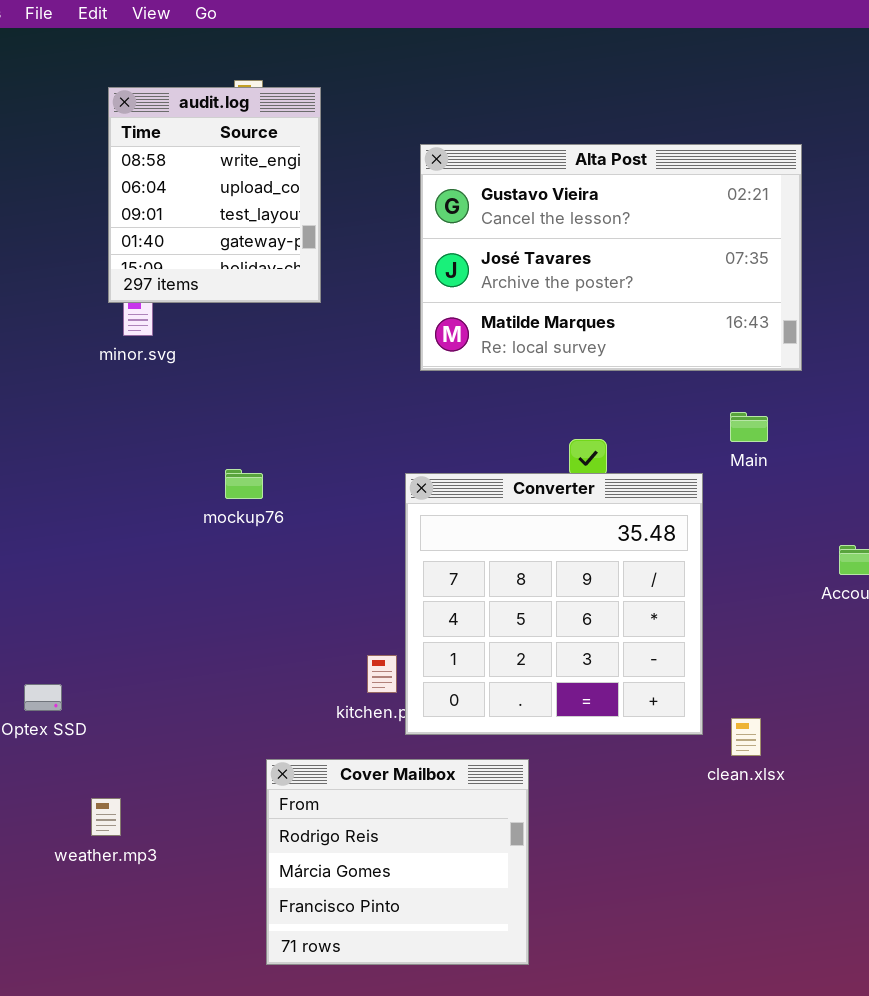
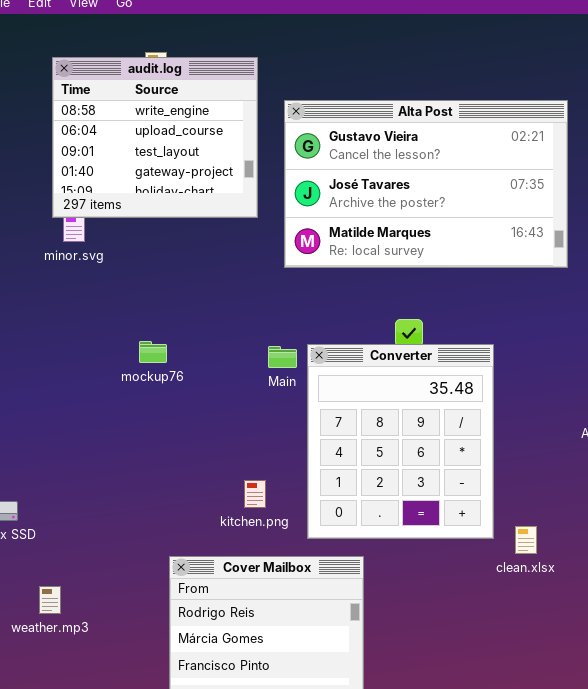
audit.log: [108,87,321,303] -> [52,57,258,218], resized
Main: [730,412,768,442] -> [268,346,297,368], moved
Converter: [405,473,703,735] -> [307,344,494,539], resized

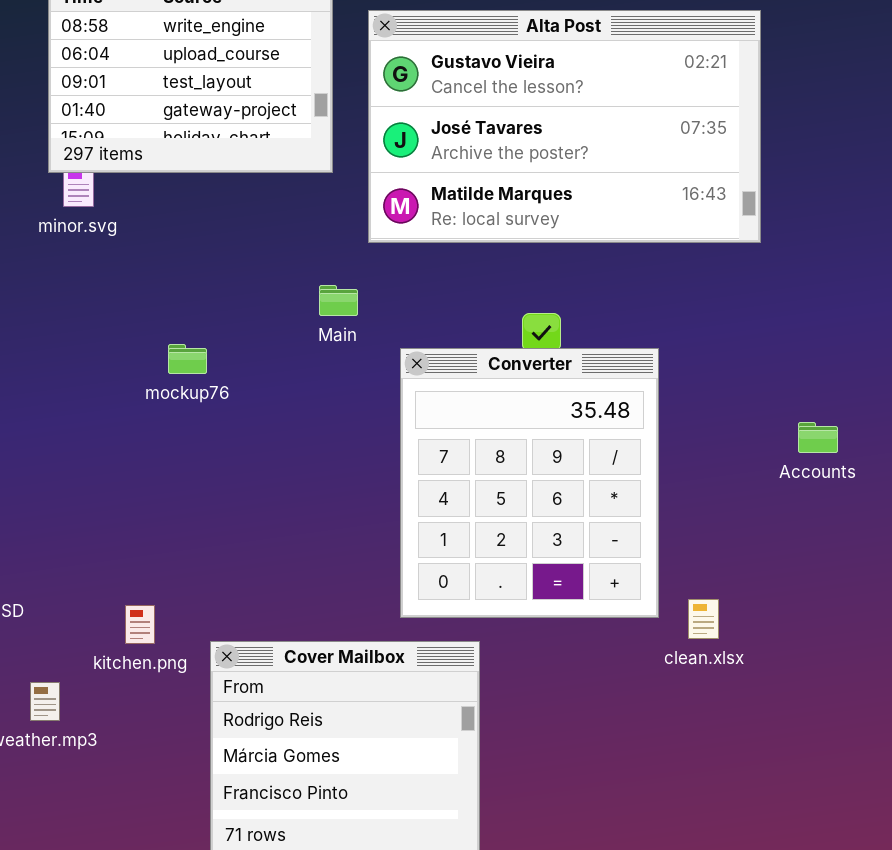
Main: [268,346,297,368] -> [319,285,358,316], moved
kitchen.png: [244,480,266,508] -> [125,605,155,644], moved

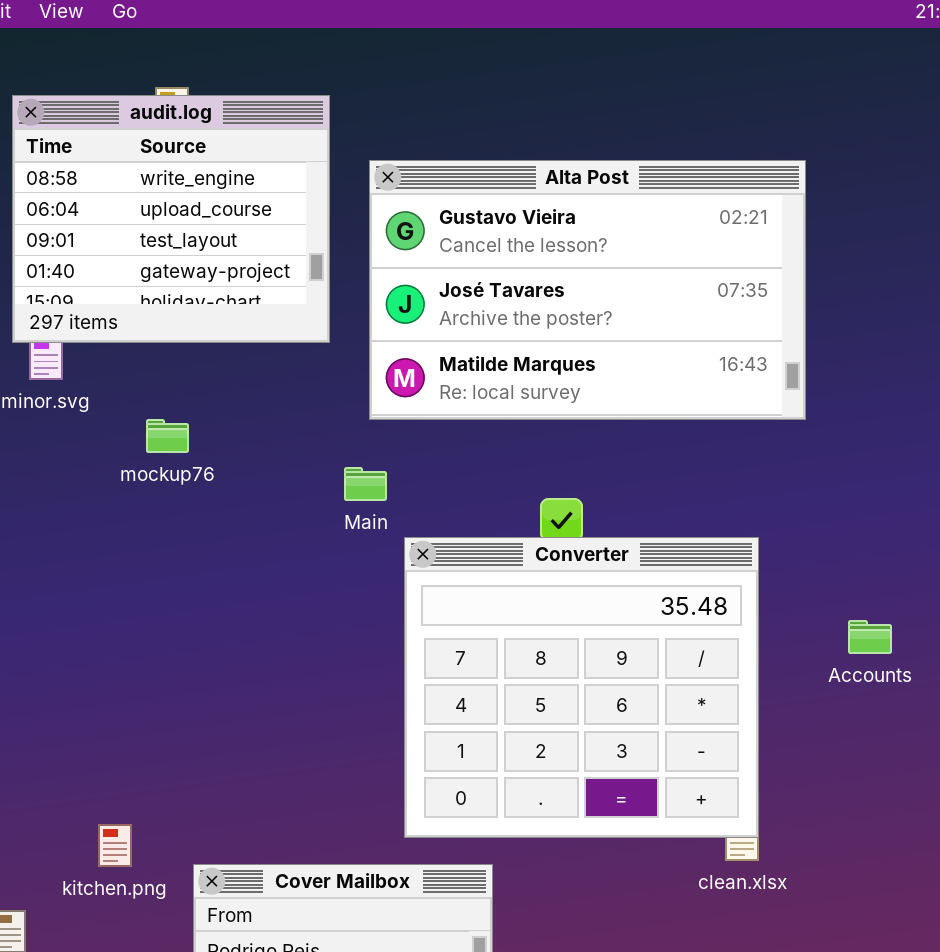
Main: [319,285,358,316] -> [344,467,387,501], moved
mockup76: [168,344,207,374] -> [146,419,189,453], moved
Converter: [400,348,659,618] -> [404,537,759,838], resized

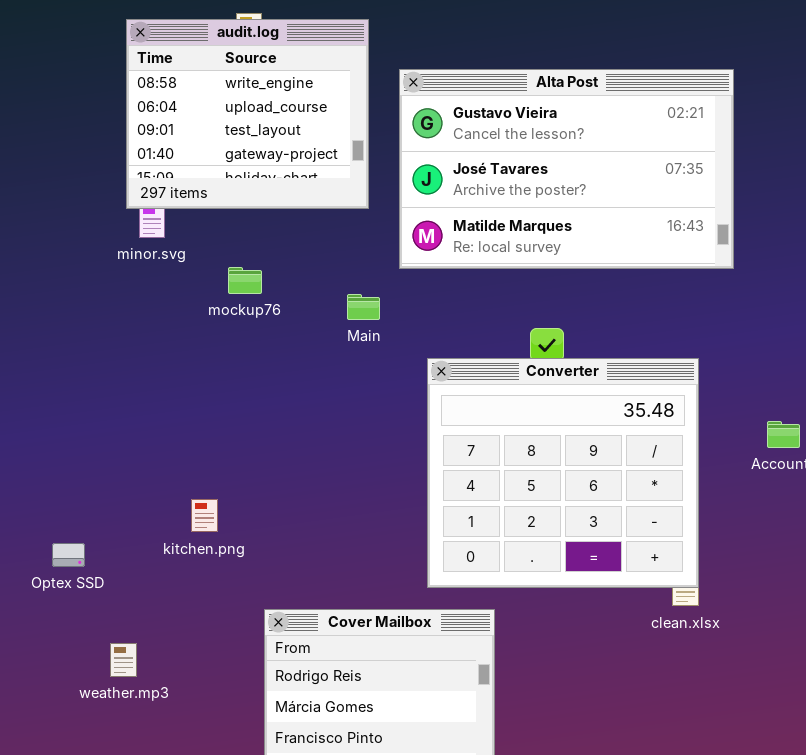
Main: [344,467,387,501] -> [347,294,380,320], moved
kitchen.png: [98,824,132,867] -> [191,499,218,532], moved

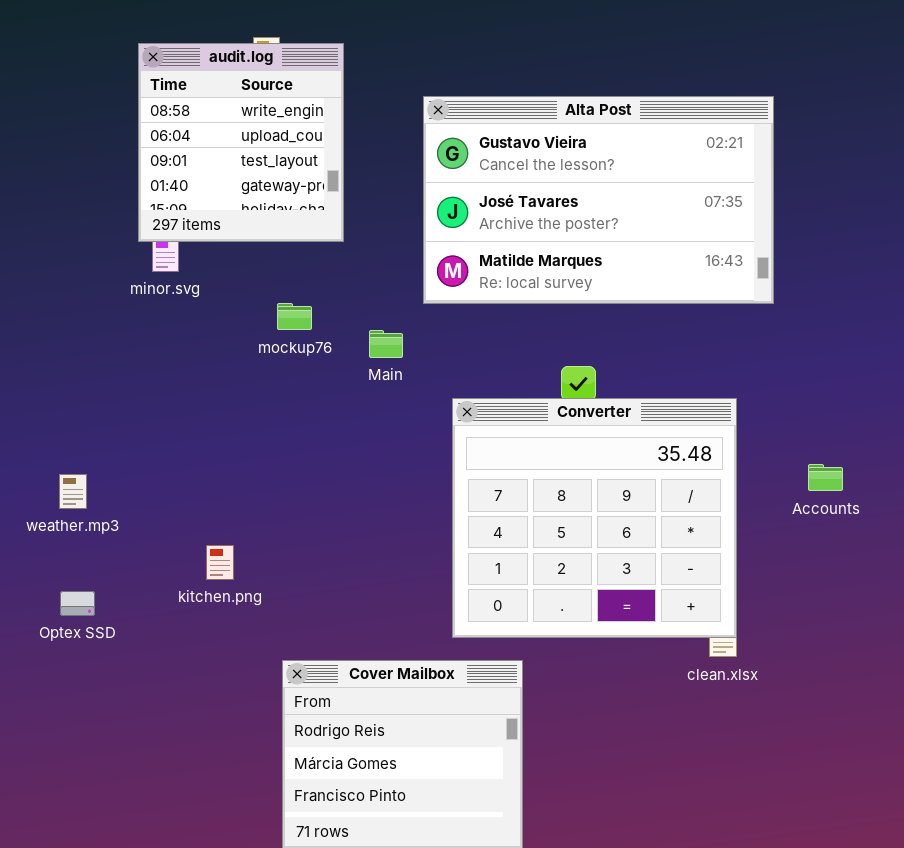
audit.log: [126,19,369,209] -> [138,43,344,242], resized
mockup76: [228,267,262,294] -> [277,303,312,330], moved
weather.mp3: [110,643,137,677] -> [59,474,87,509], moved

